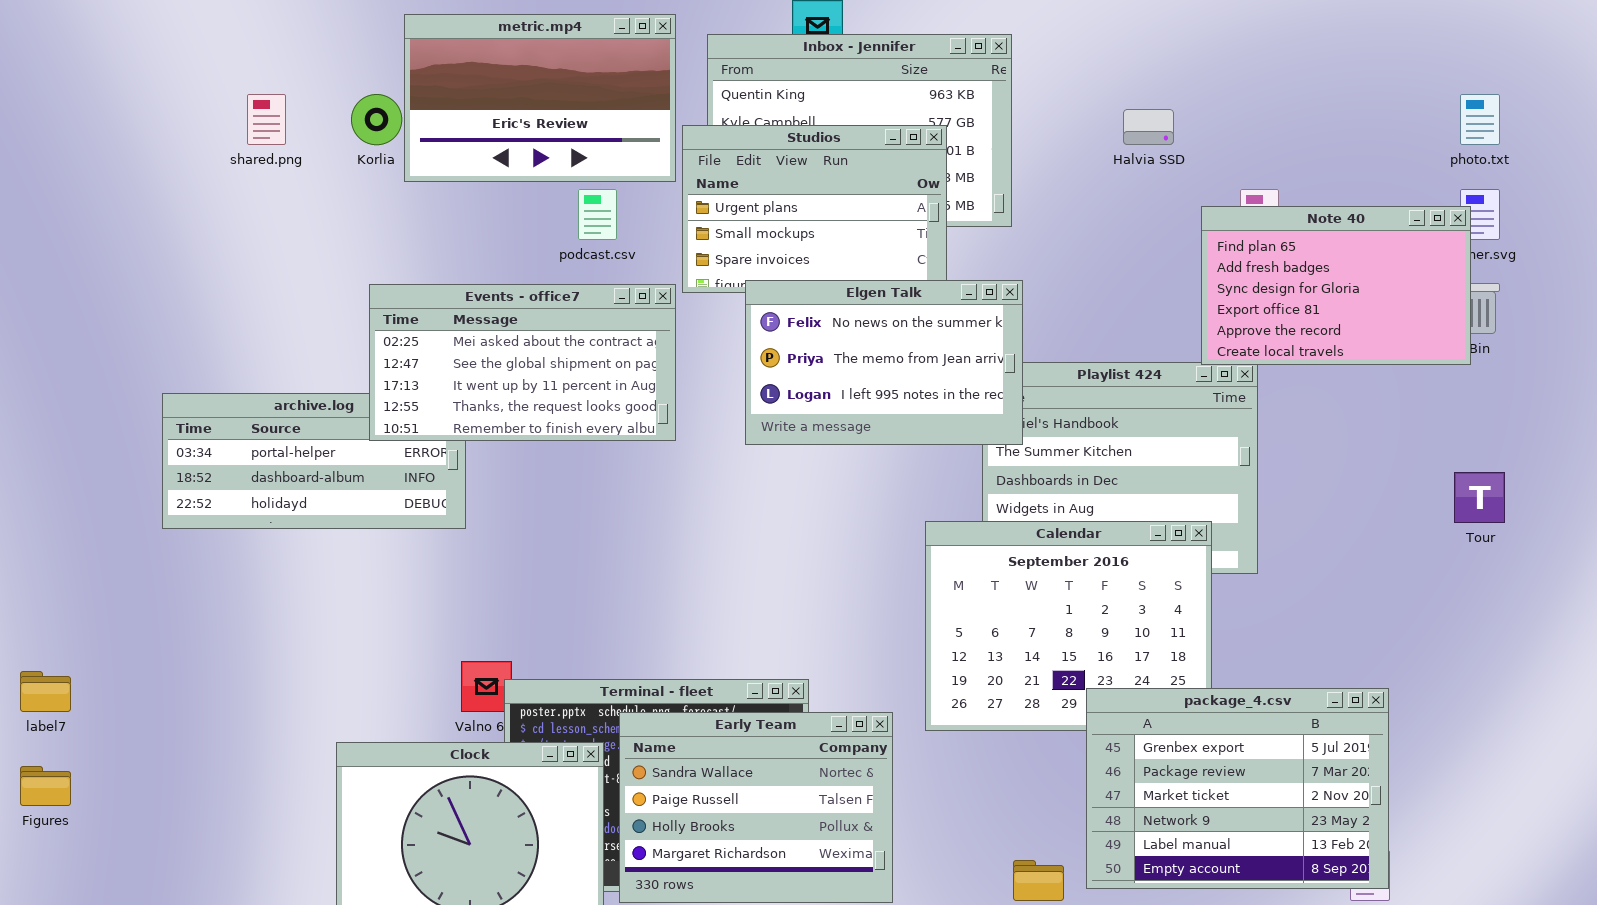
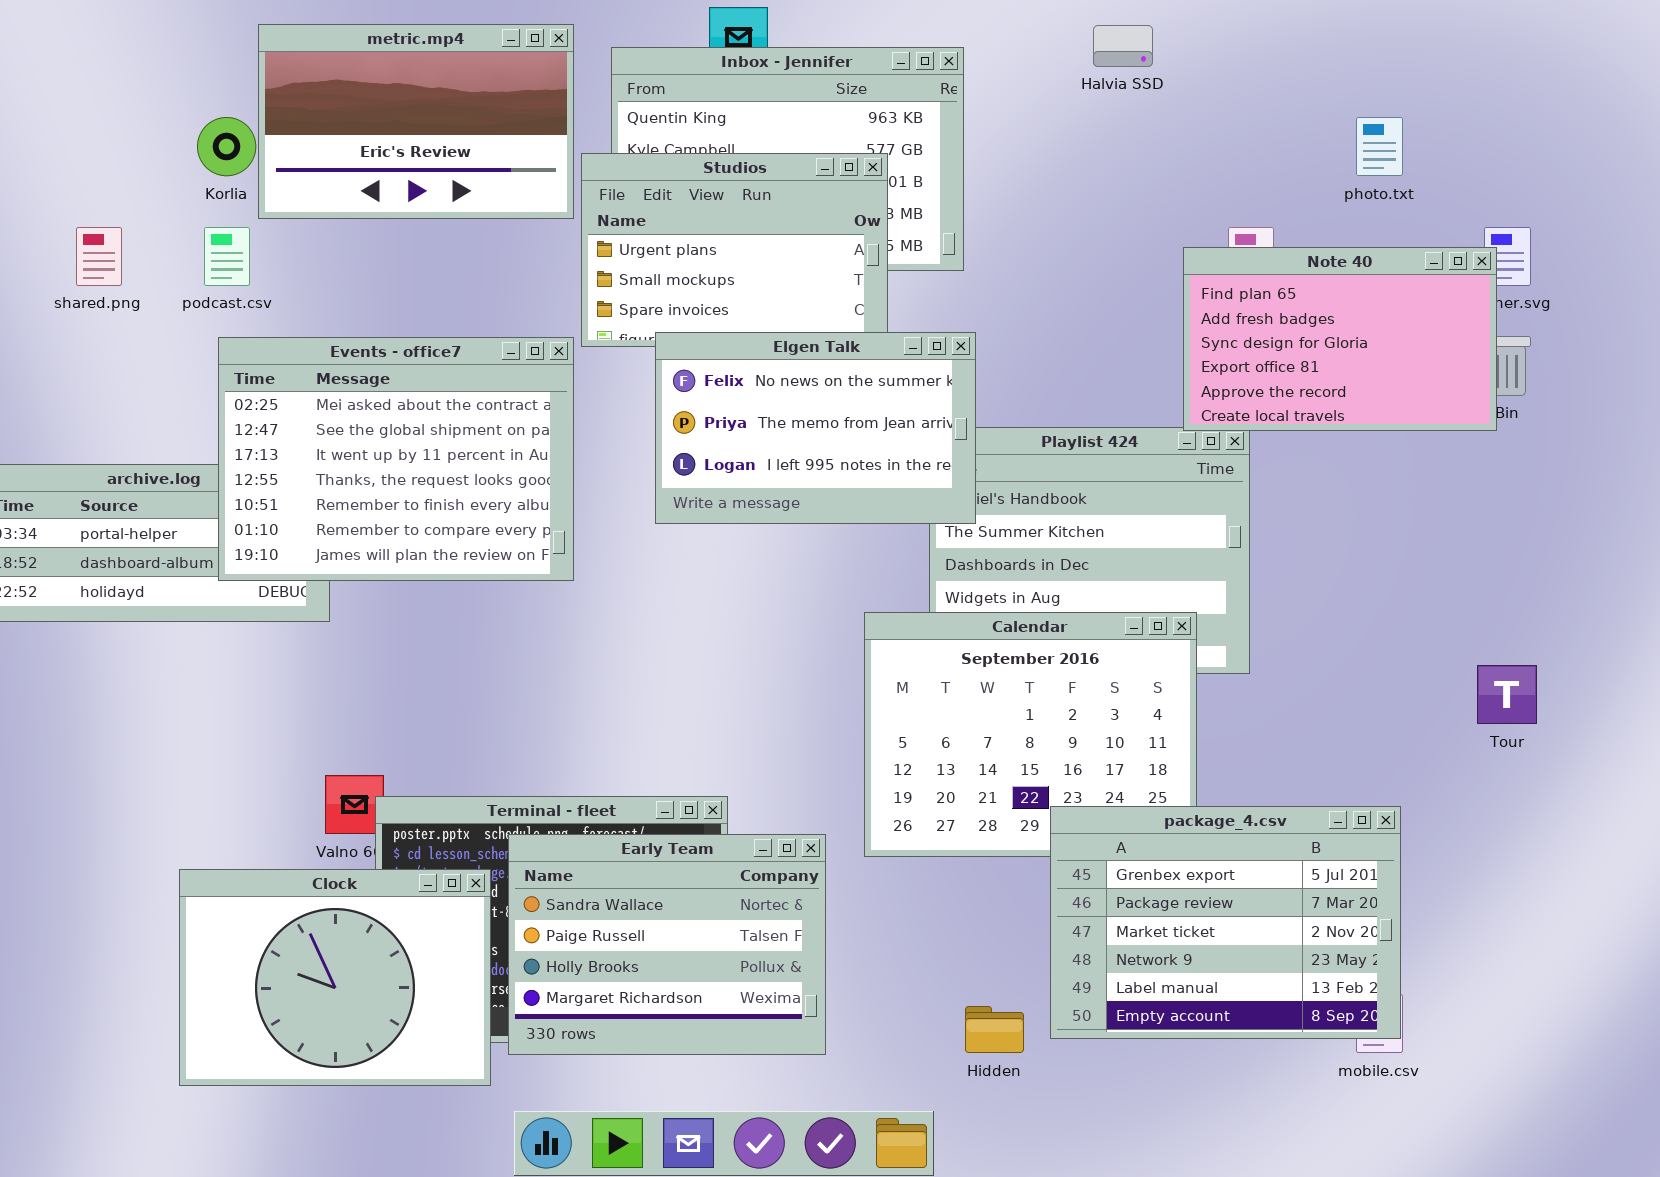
shared.png: [247,94,286,145] -> [76,227,122,286], moved
photo.txt: [1460,94,1500,145] -> [1356,117,1403,176], moved
Halvia SSD: [1123,109,1174,145] -> [1093,25,1153,67], moved
podcast.csv: [578,189,617,240] -> [204,227,250,286], moved
Events - office7: [369,284,676,441] -> [218,337,574,581], resized
Tour: [1454,472,1505,523] -> [1477,665,1537,724], moved

